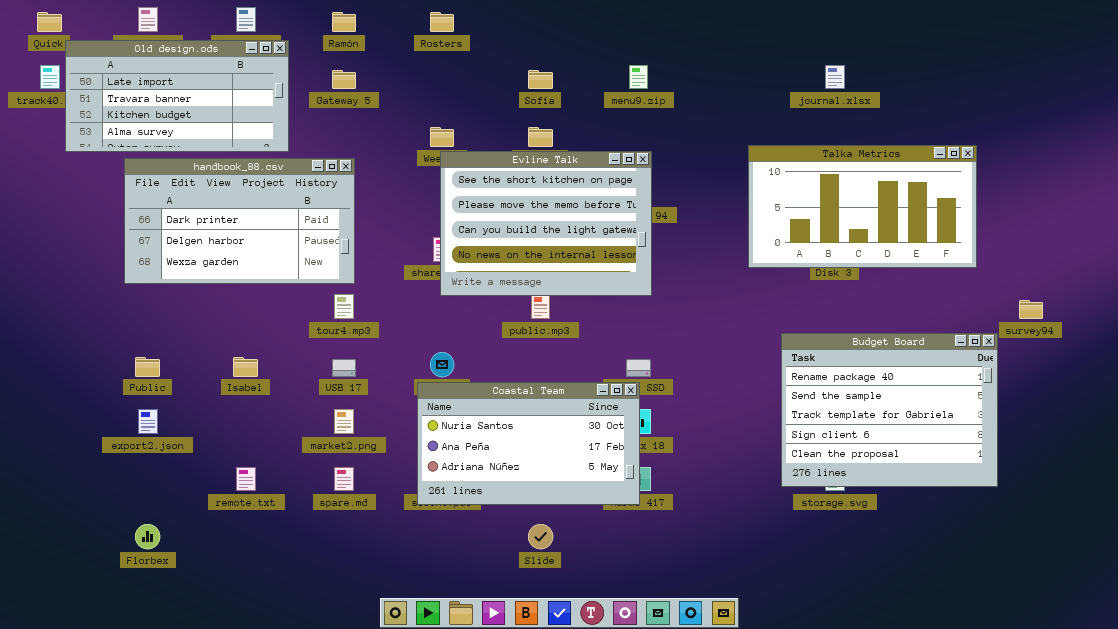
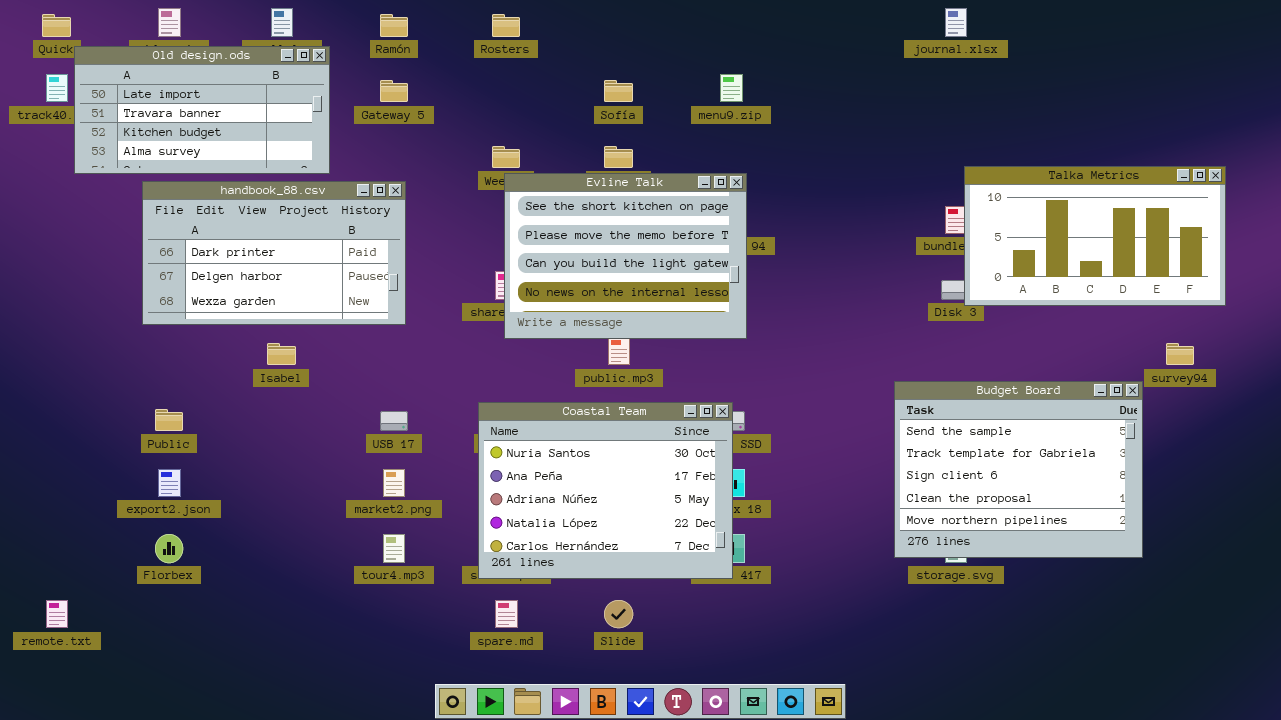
journal.xlsx: [825,65,845,89] -> [945,8,967,37], moved
Talka Metrics: [748,145,977,268] -> [964,166,1226,306], moved
tour4.mp3: [334,294,354,319] -> [383,534,405,563], moved
Budget Board: [781,333,998,487] -> [894,381,1143,558], scrolled down 1 row
Isabel: [233,357,258,377] -> [267,343,296,365], moved
Coastal Team: [417,382,640,505] -> [478,402,733,579], resized
remote.txt: [236,467,256,491] -> [46,600,68,628], moved
spare.md: [334,467,354,491] -> [495,600,518,628], moved
Florbex: [135,524,160,549] -> [155,534,183,563], moved

